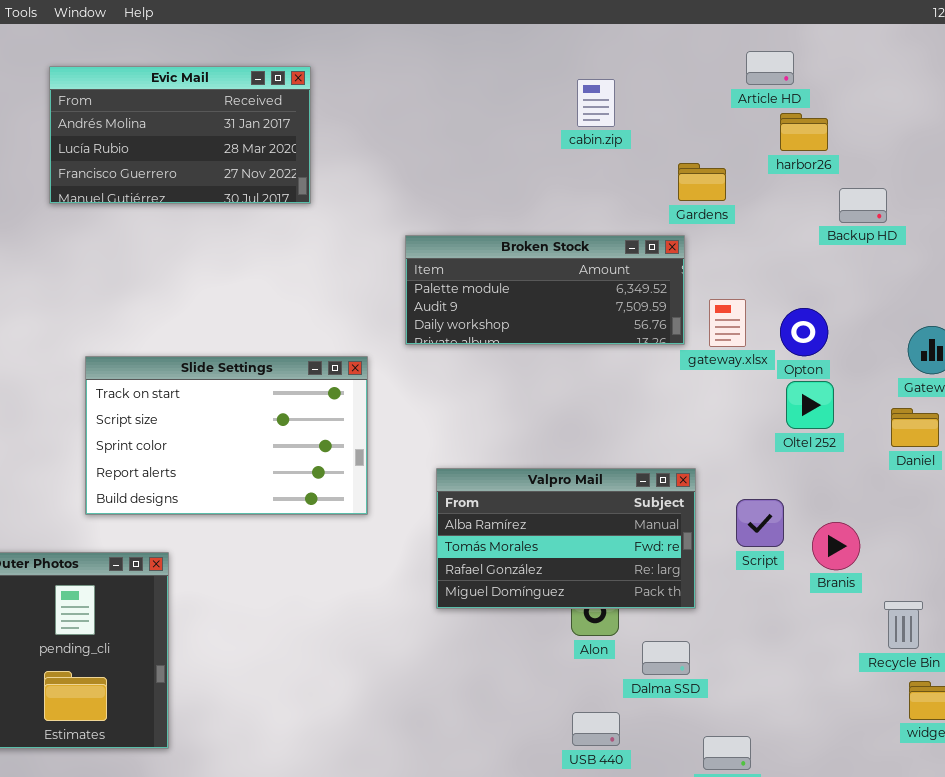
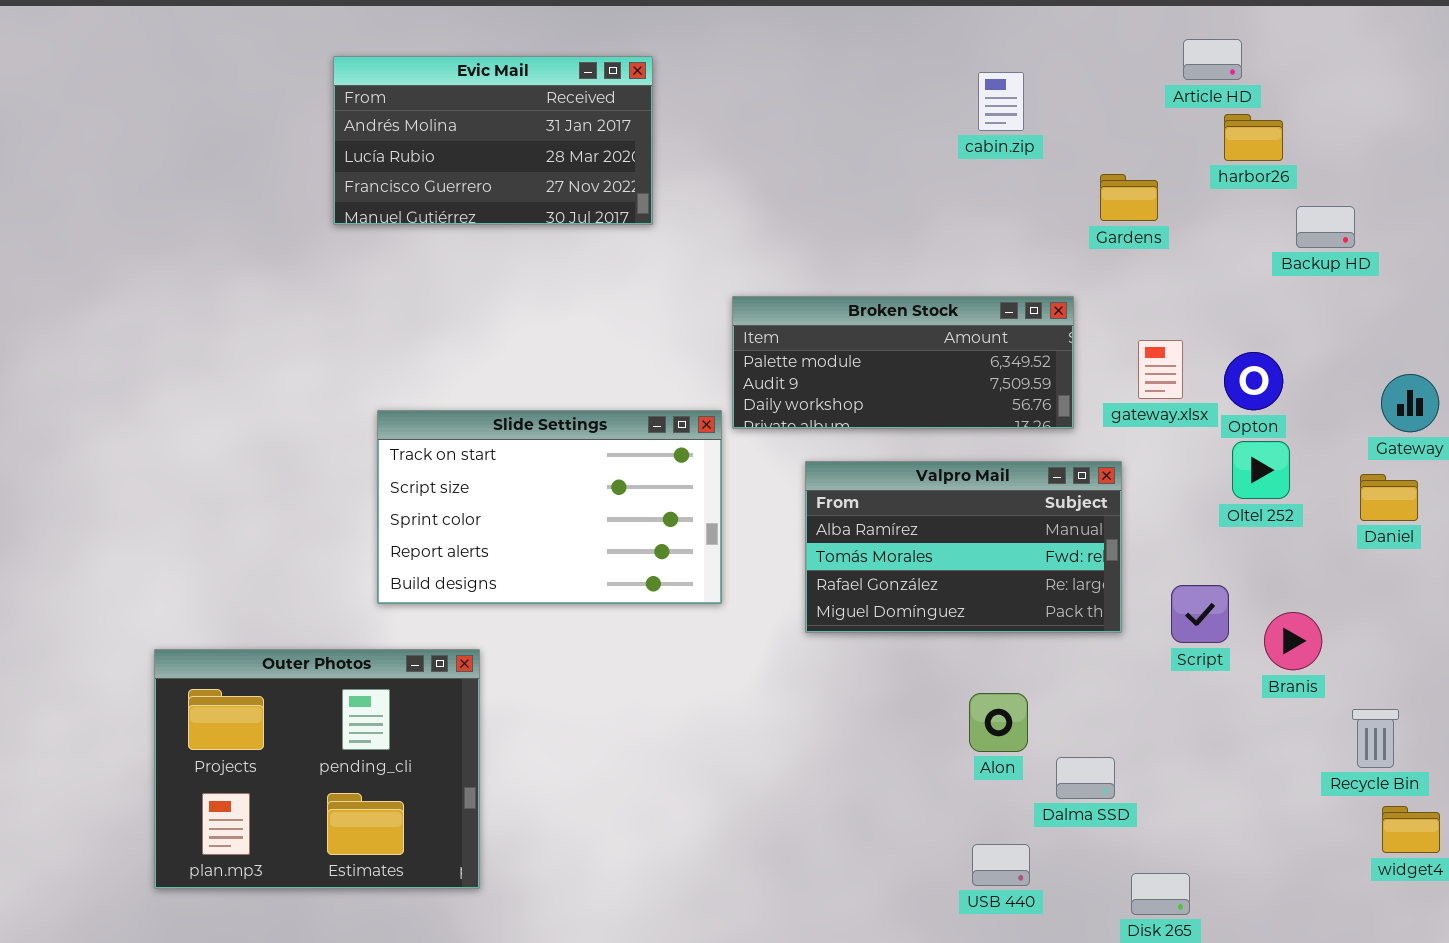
Broken Stock: [405,235,685,345] -> [732,296,1074,429], moved
Valpro Mail: [436,468,696,609] -> [805,461,1122,633], moved

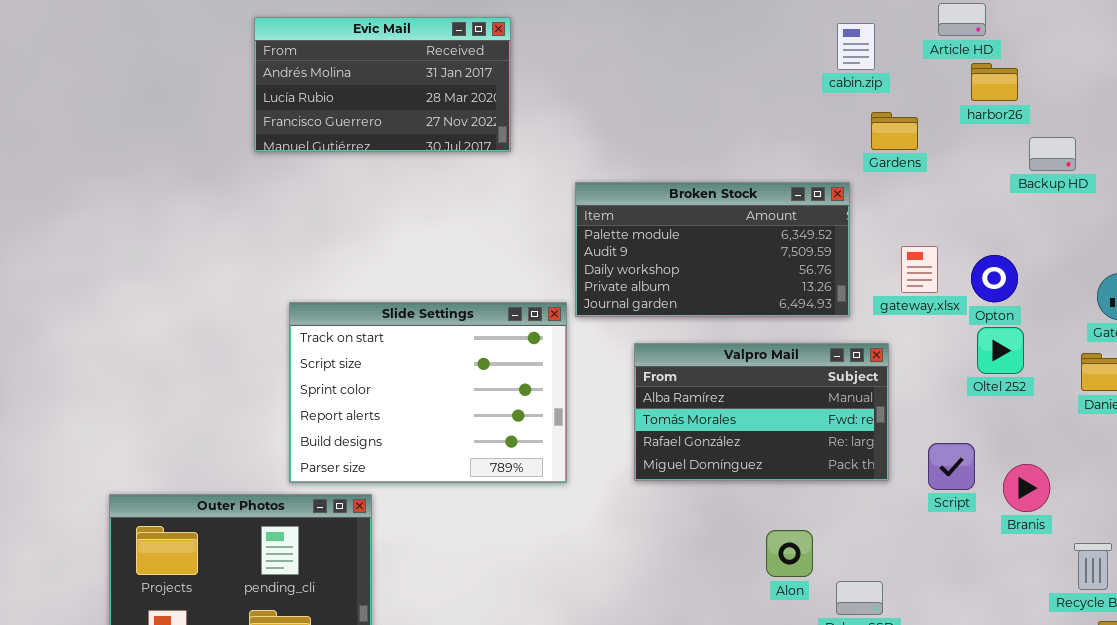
cabin.zip: [978,72,1024,131] -> [837,23,875,70], moved
Broken Stock: [732,296,1074,429] -> [575,182,850,317], resized
Slide Settings: [377,410,722,604] -> [289,302,567,483], resized

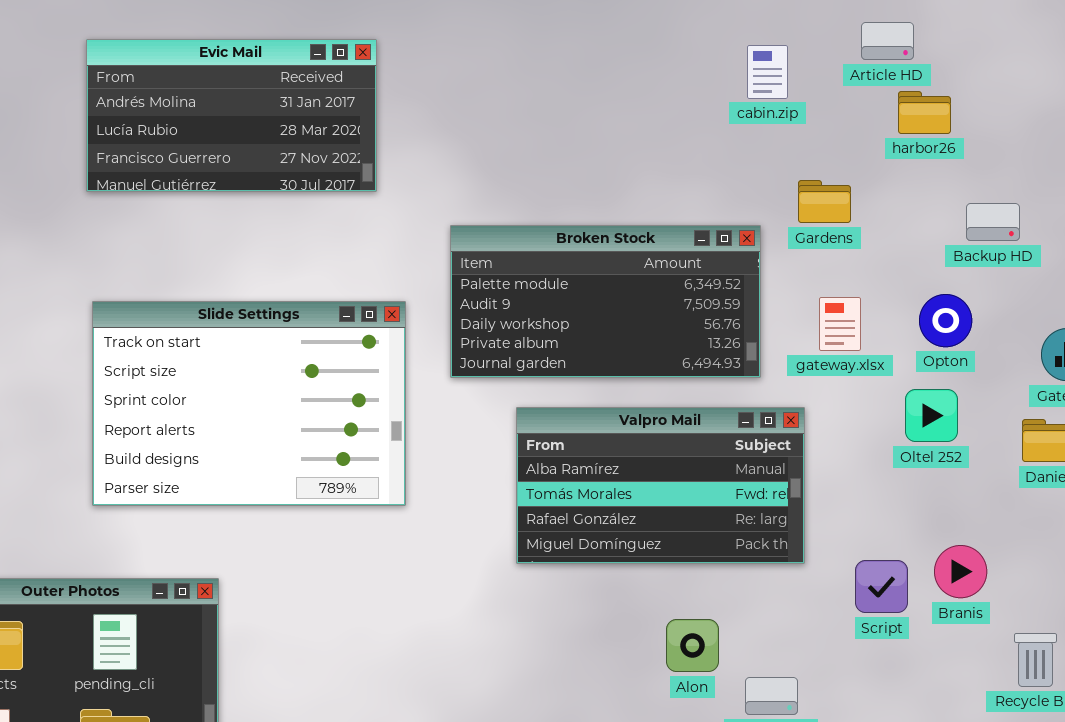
Gardens: [871,112,918,150] -> [798,180,851,223], moved
Backup HD: [1029,137,1076,171] -> [966,203,1020,241], moved
Opton: [971,255,1018,302] -> [919,294,972,347], moved
Slide Settings: [289,302,567,483] -> [92,301,406,506], moved
Script: [928,443,975,490] -> [855,560,908,613], moved

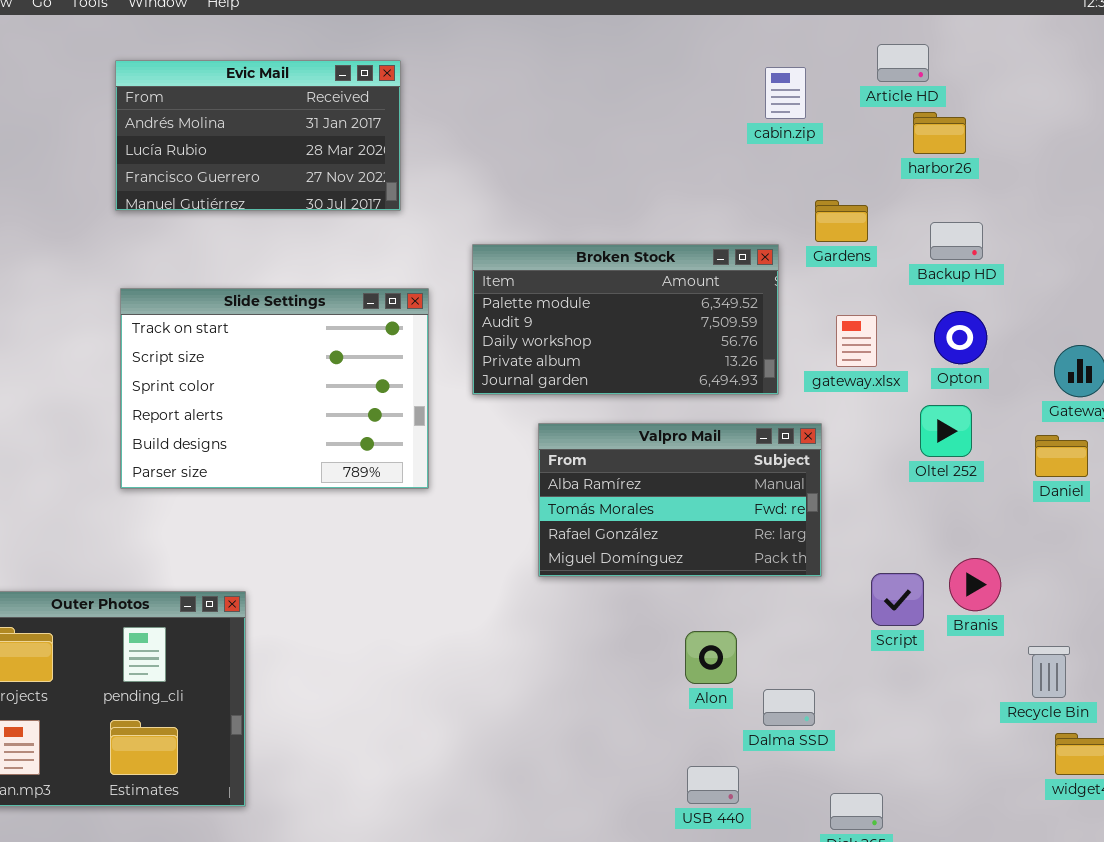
Backup HD: [966,203,1020,241] -> [930,222,983,260], moved
Slide Settings: [92,301,406,506] -> [120,288,429,489], moved

